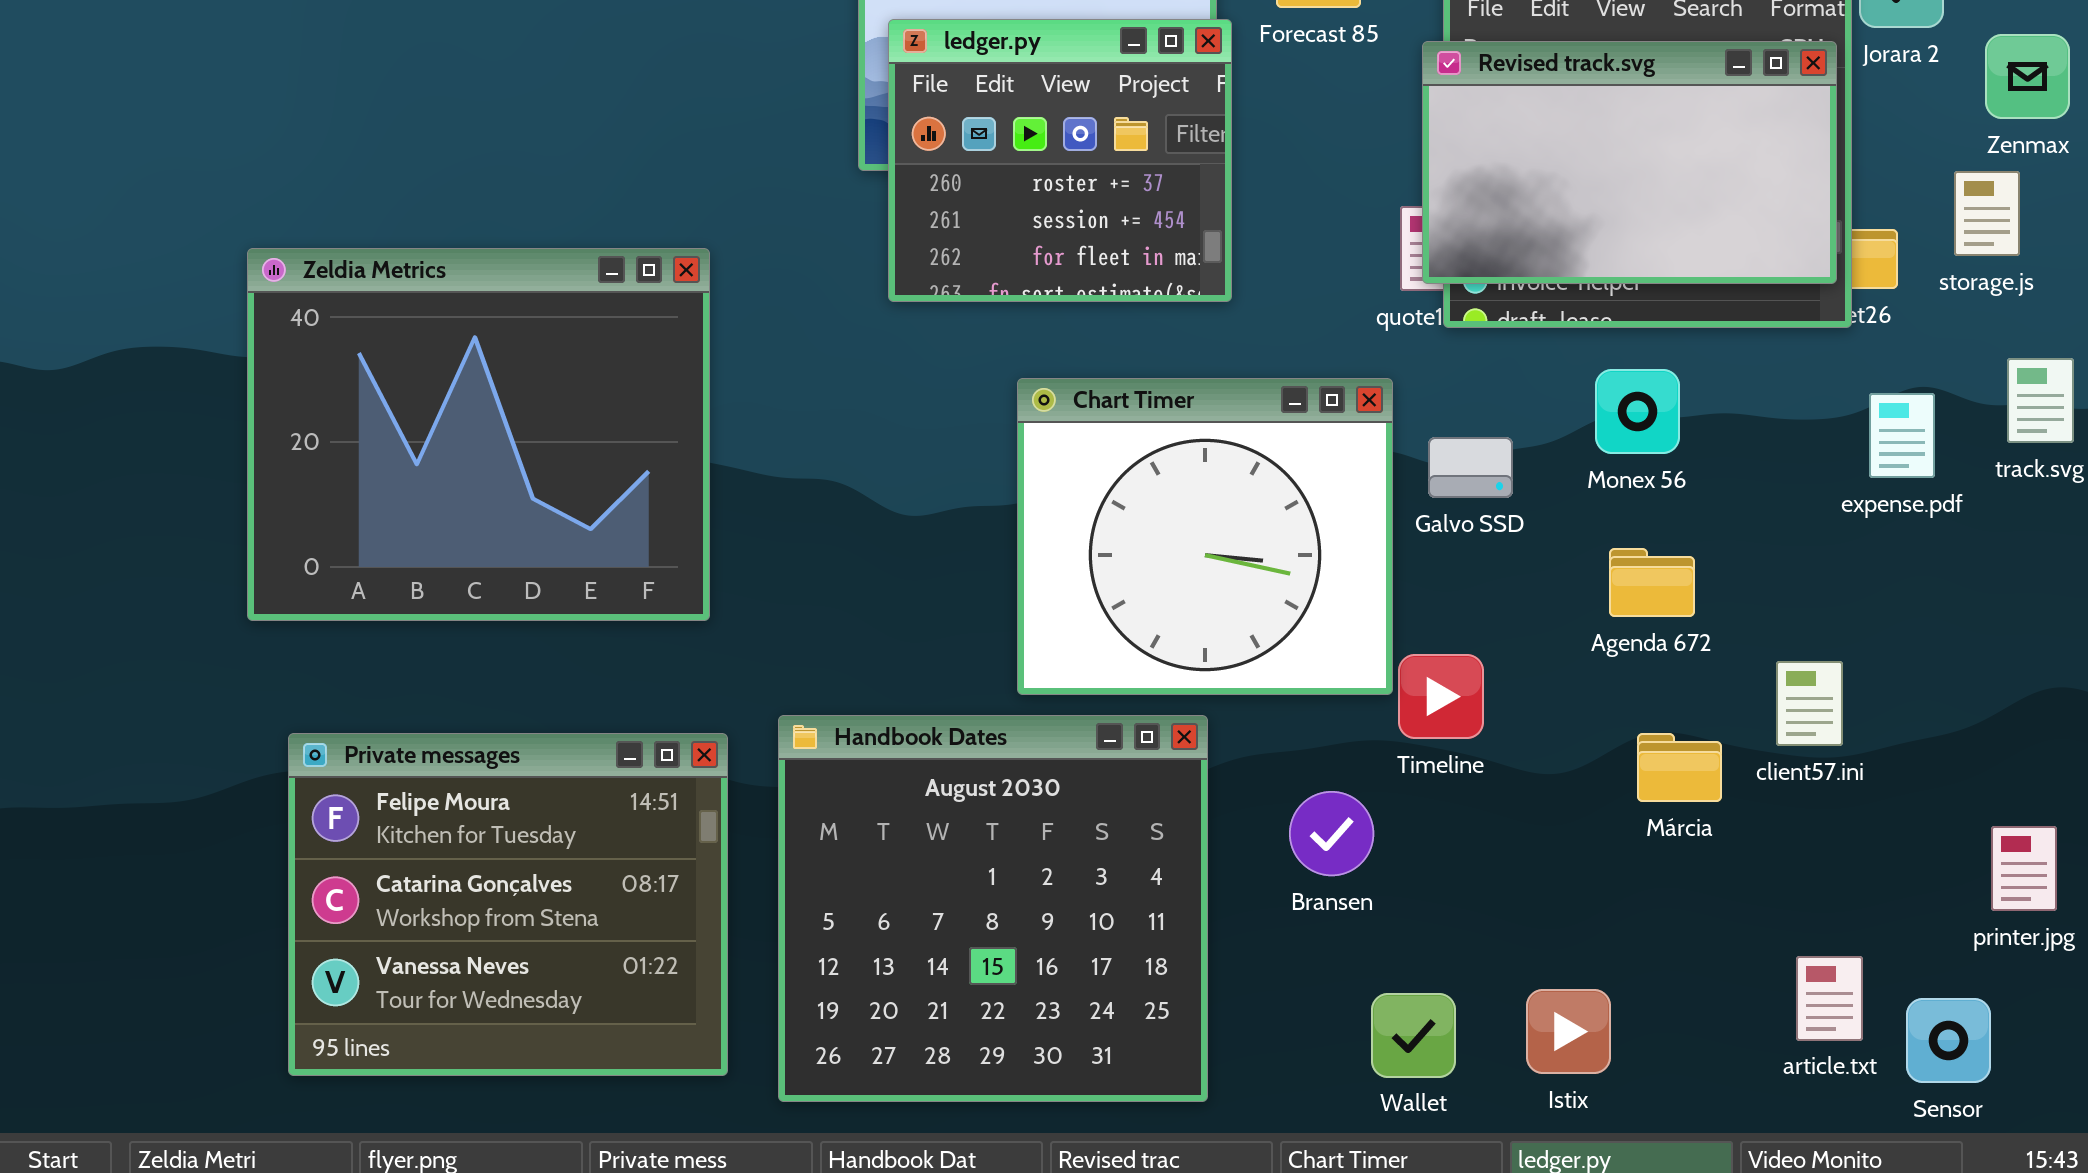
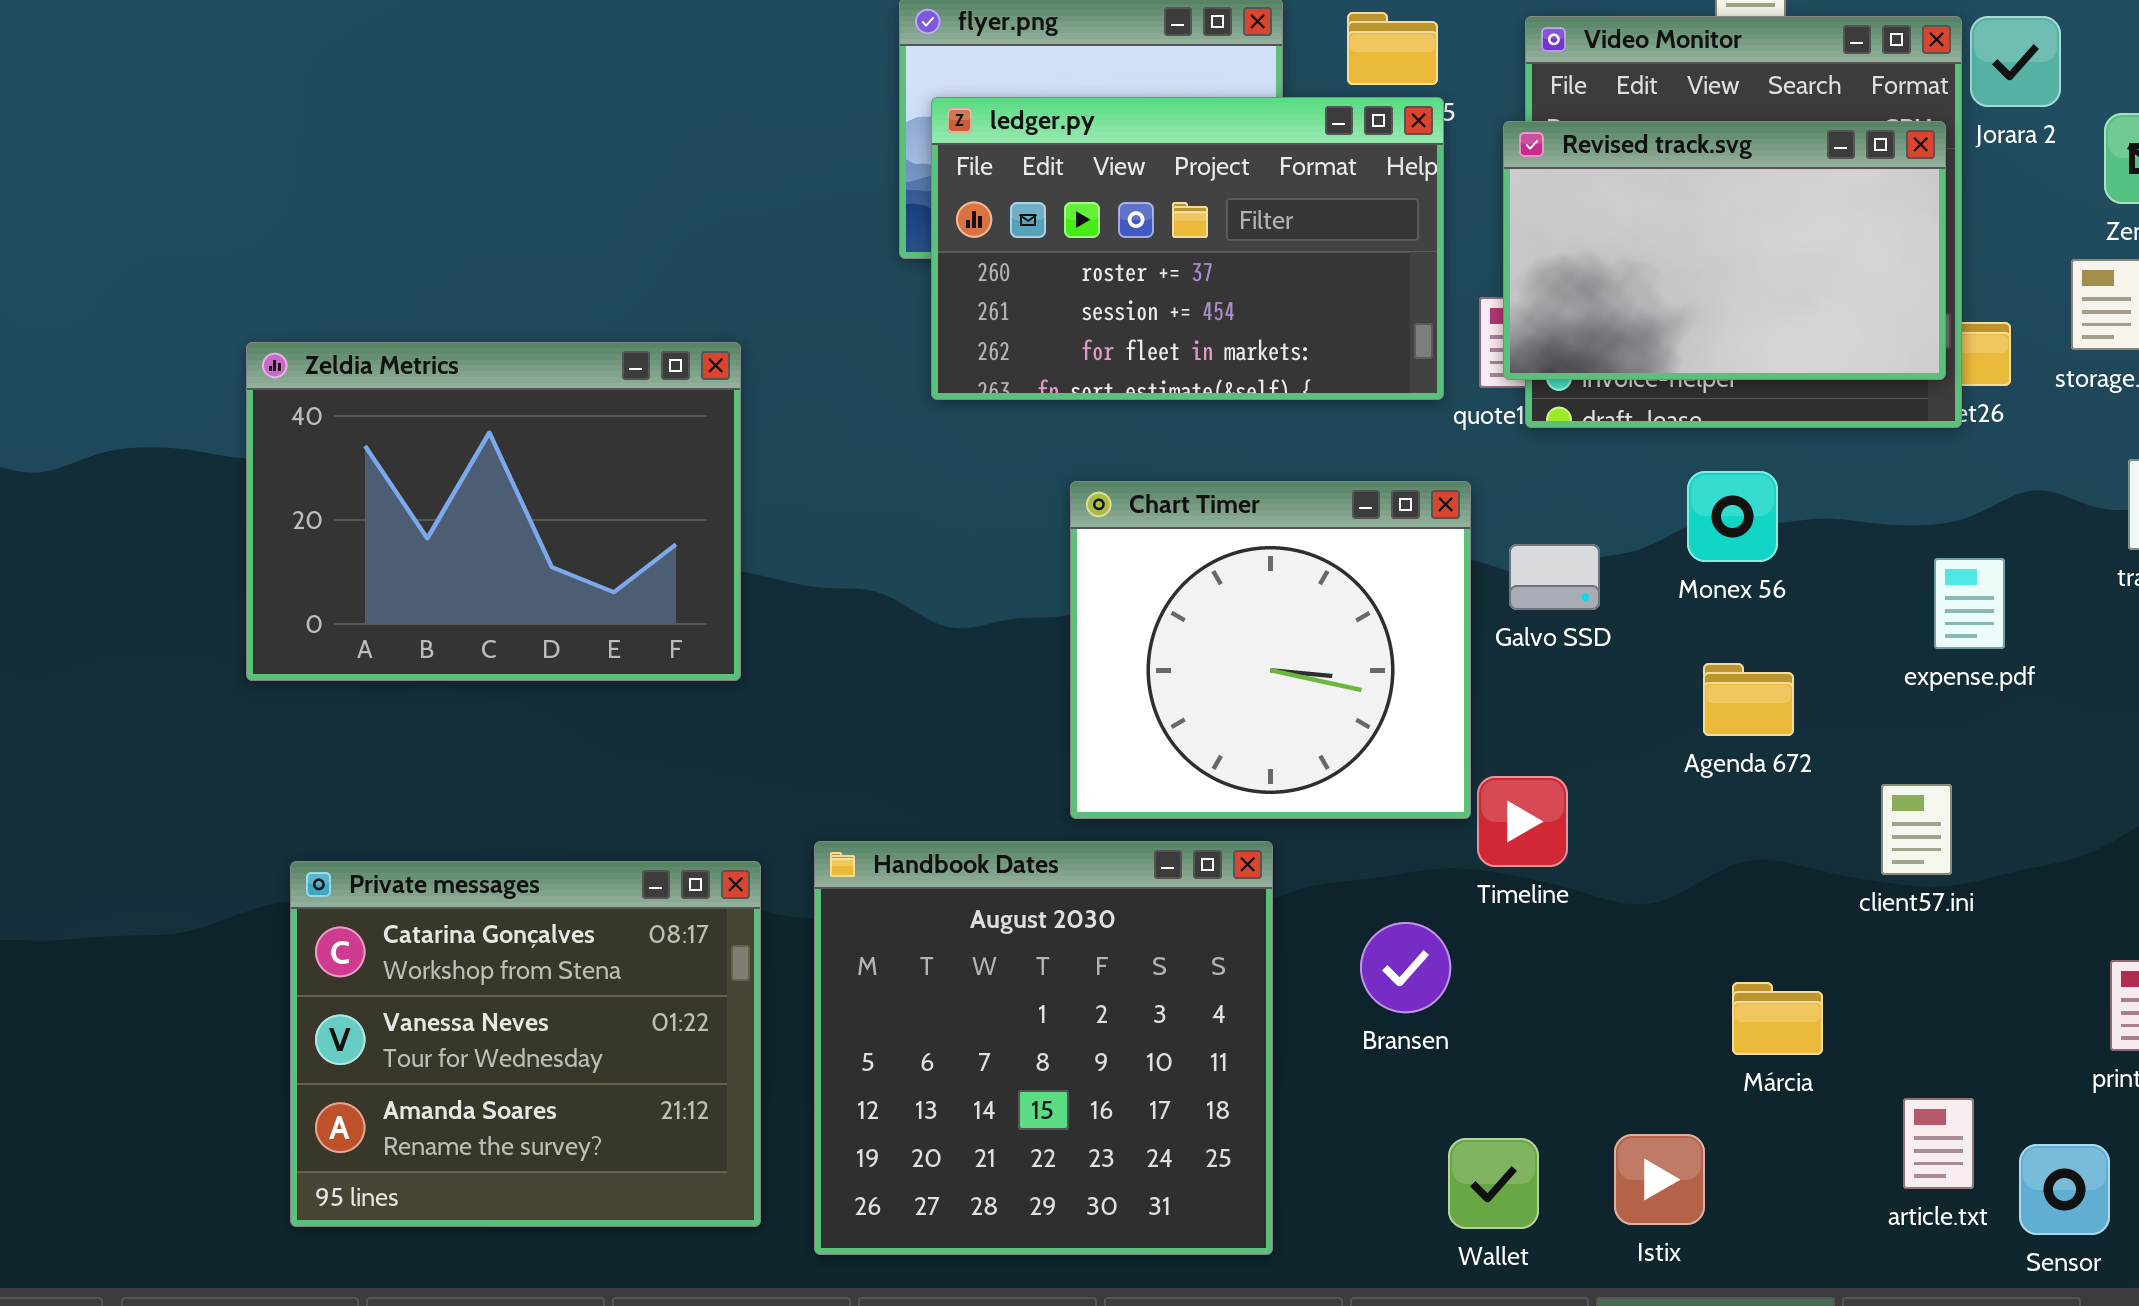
ledger.py: [888,19,1232,302] -> [931,97,1444,400], resized
Zeldia Metrics: [247,248,710,621] -> [246,342,741,681], resized
expense.pdf: [1869,393,1935,478] -> [1934,558,2005,649], moved
Private messages: [288,733,728,1076] -> [290,861,761,1227], scrolled down 1 row
Márcia: [1637,733,1722,802] -> [1732,982,1823,1055], moved

